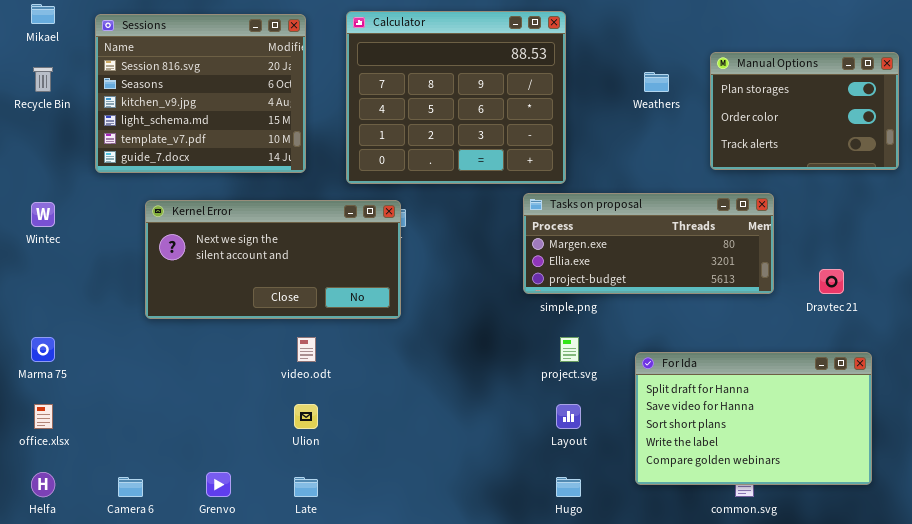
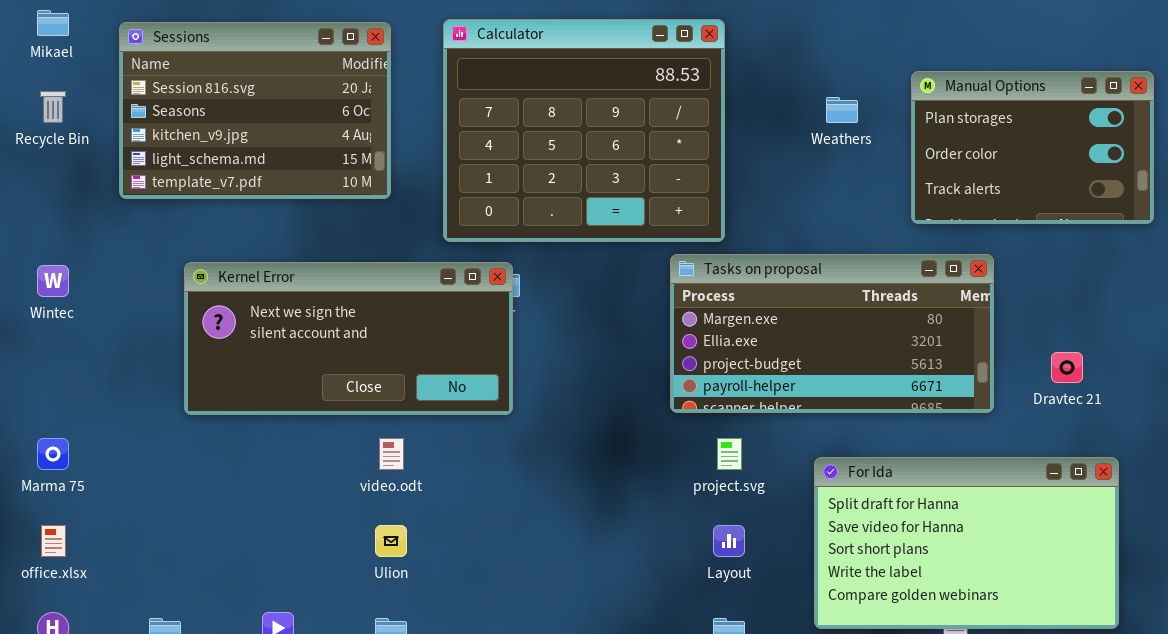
Sessions: [95,14,306,173] -> [119,22,391,199], resized
Tasks on proposal: [523,193,774,294] -> [670,254,994,413], resized

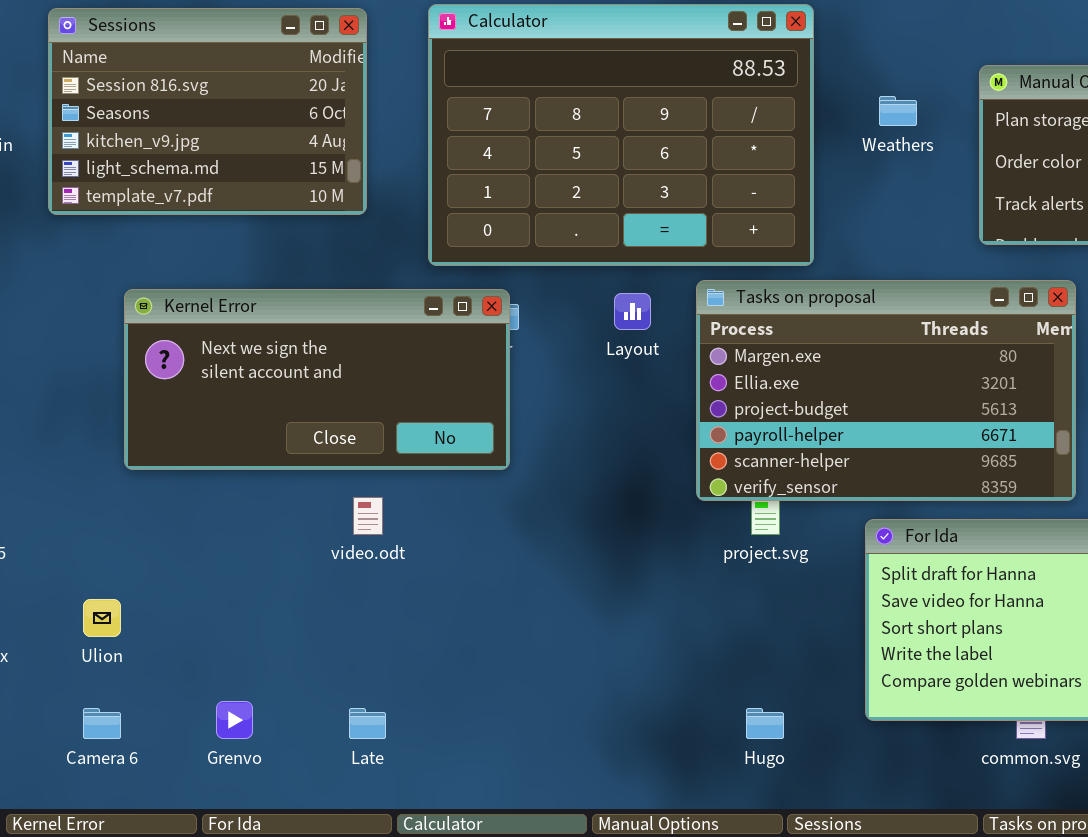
Calculator: [443,19,725,242] -> [428,4,814,266], resized
Tasks on proposal: [670,254,994,413] -> [696,280,1076,501], resized
Ulion: [375,525,407,557] -> [83,599,121,637], moved
Layout: [713,525,745,557] -> [614,293,651,330], moved

